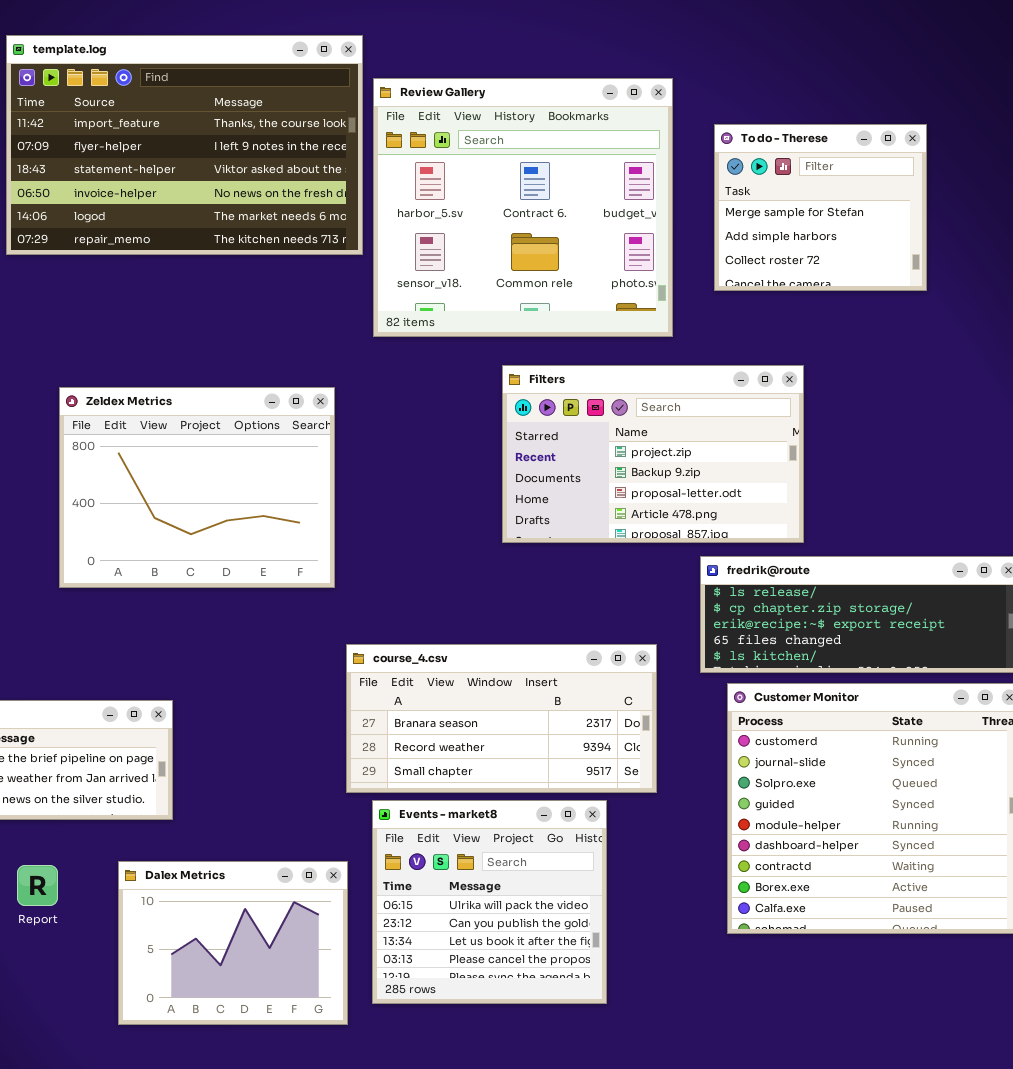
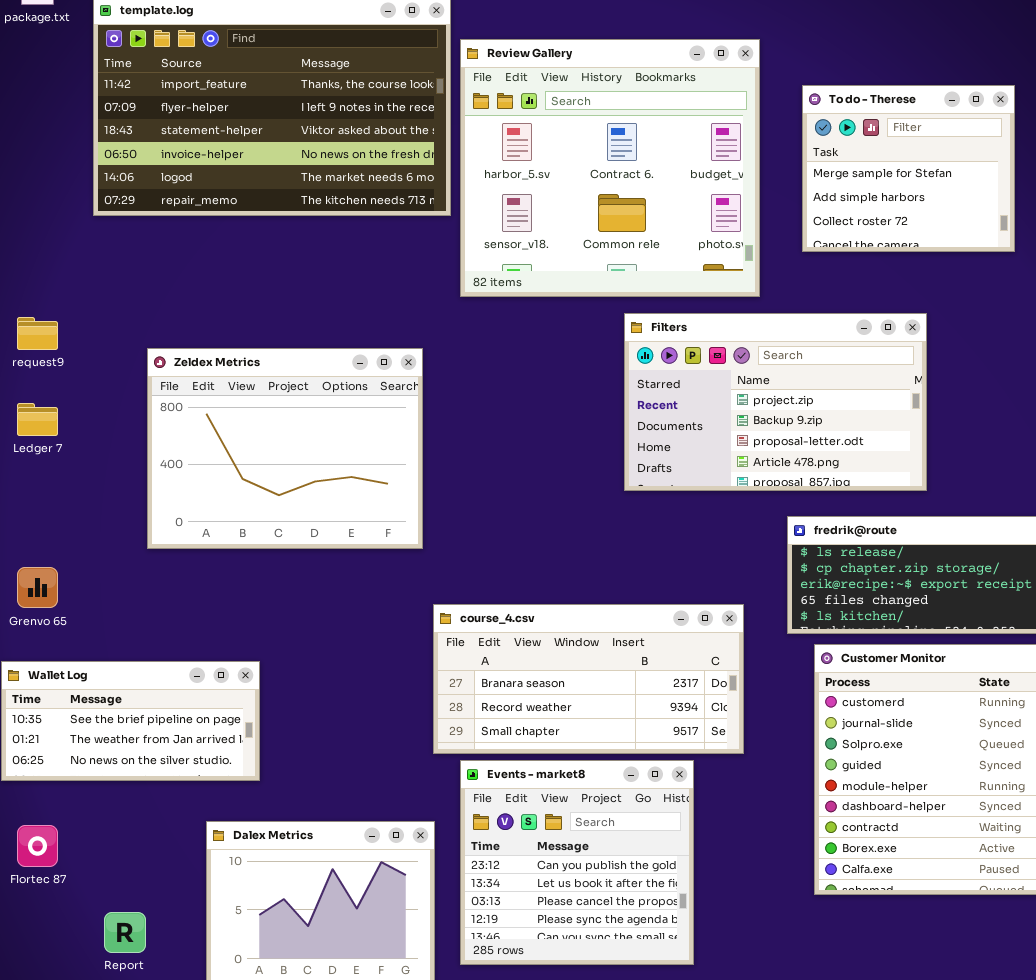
Filters: [502,365,804,543] -> [624,313,927,491], moved
Events - market8: [372,800,607,1004] -> [460,760,694,965], scrolled down 1 row
Report: [17,865,58,906] -> [104,912,146,953], moved

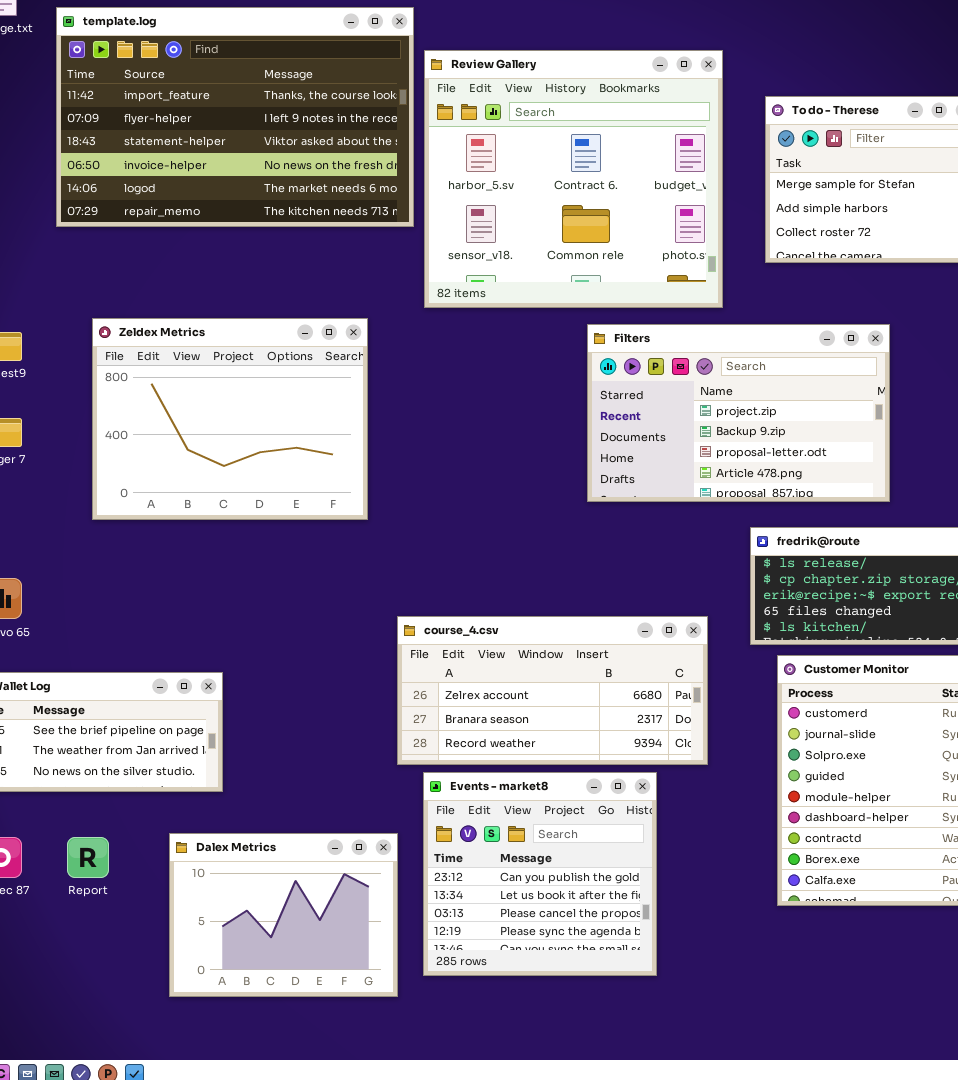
Zeldex Metrics: [147,348,423,549] -> [92,318,368,520], moved
course_4.csv: [433,604,744,754] -> [397,616,708,765], scrolled up 1 row
Report: [104,912,146,953] -> [67,837,109,878], moved

